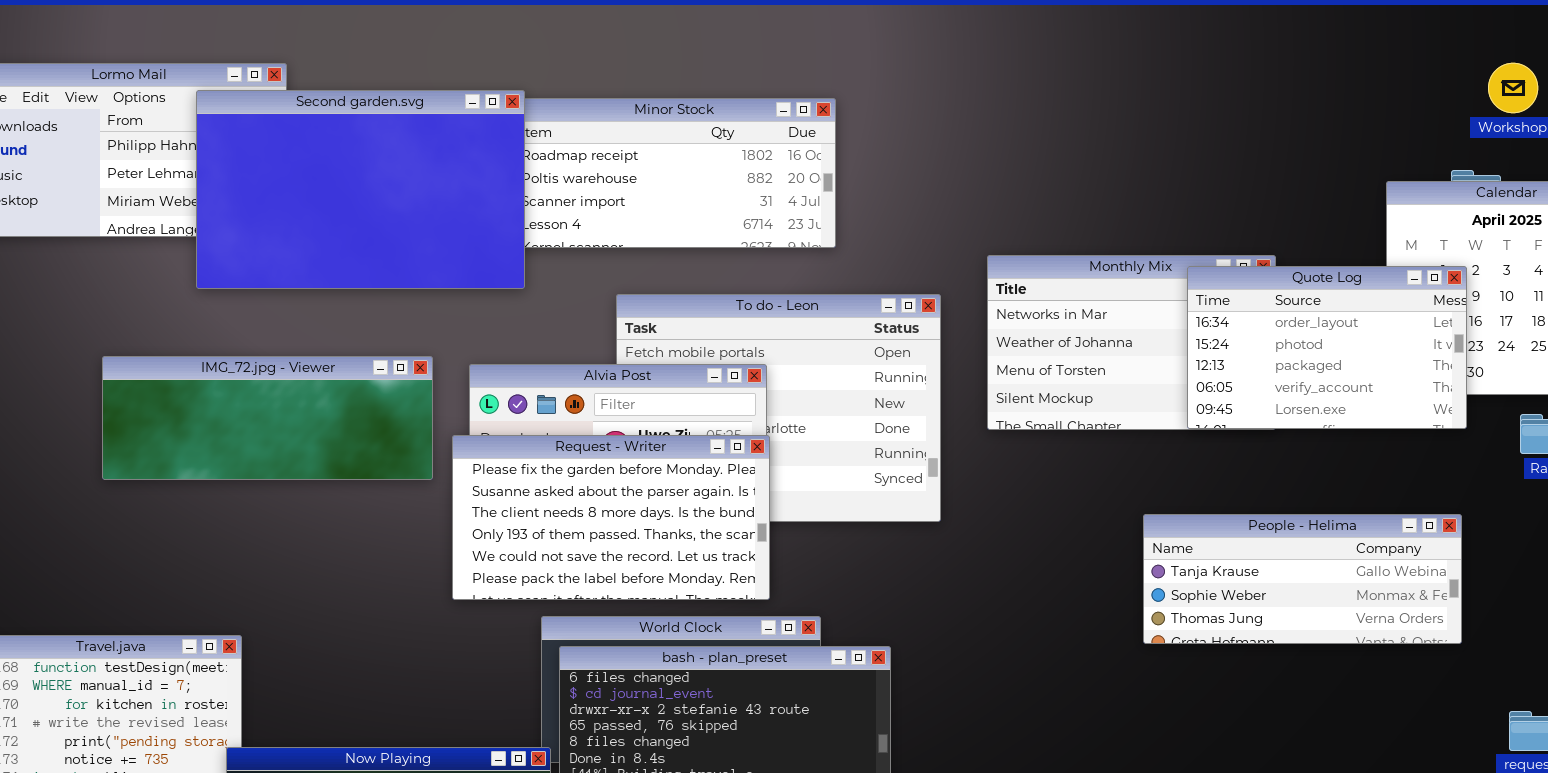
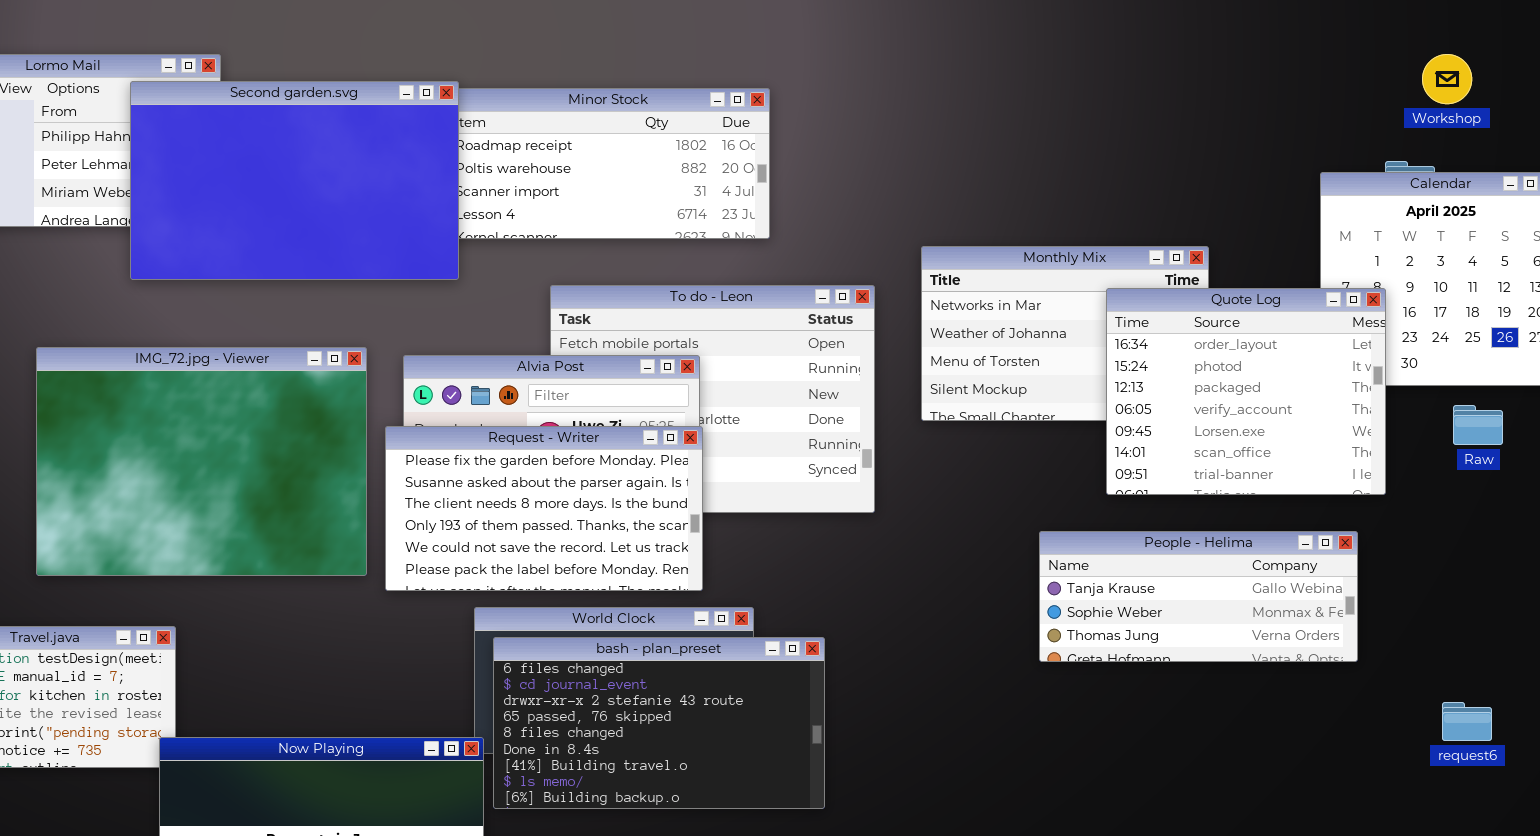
Quote Log: [1187,266,1467,429] -> [1106,288,1386,495], moved, resized
IMG_72.jpg - Viewer: [102,356,433,480] -> [36,347,367,576], resized
People - Helima: [1143,514,1462,644] -> [1039,531,1358,662], moved

